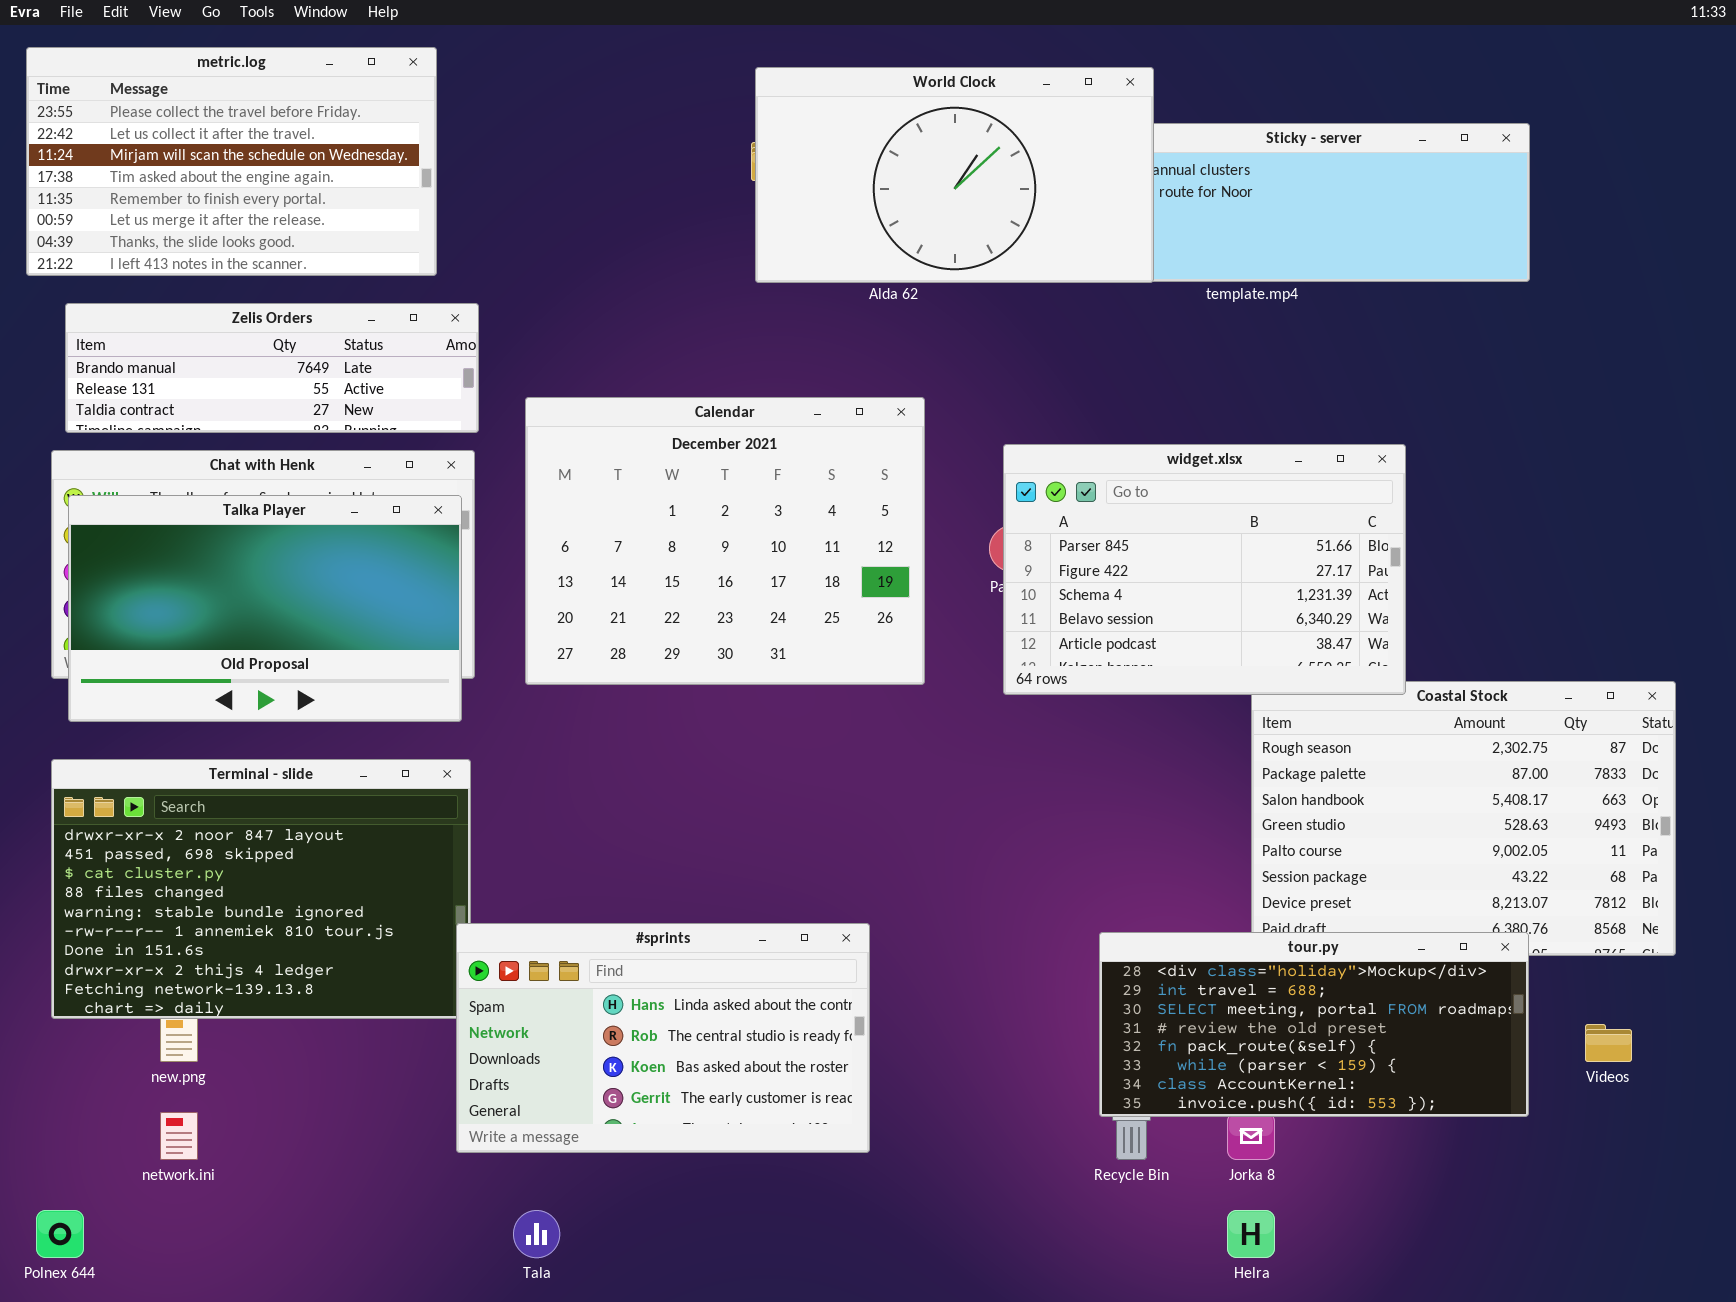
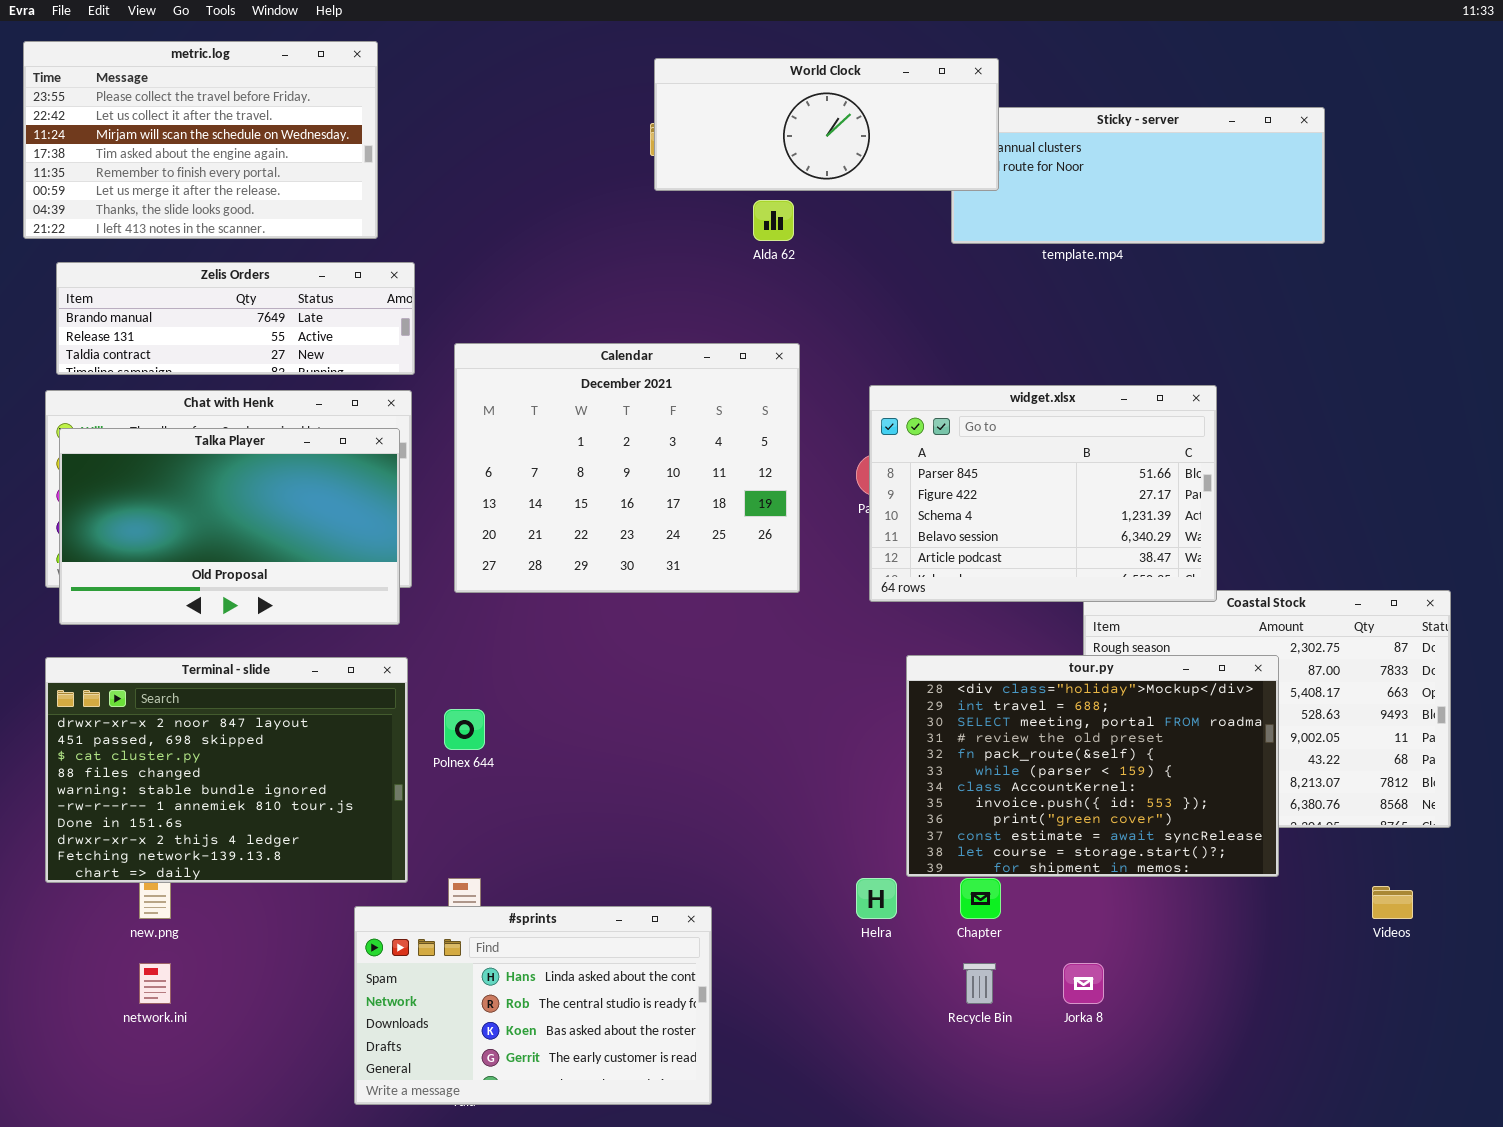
World Clock: [755,67,1154,283] -> [654,58,999,191], resized
#sprints: [456,923,870,1153] -> [354,906,712,1105], moved
tour.py: [1099,932,1529,1117] -> [906,655,1279,877], moved, resized
Polnex 644: [36,1210,84,1258] -> [444,709,485,750], moved
Helra: [1227,1210,1275,1258] -> [856,878,897,919], moved

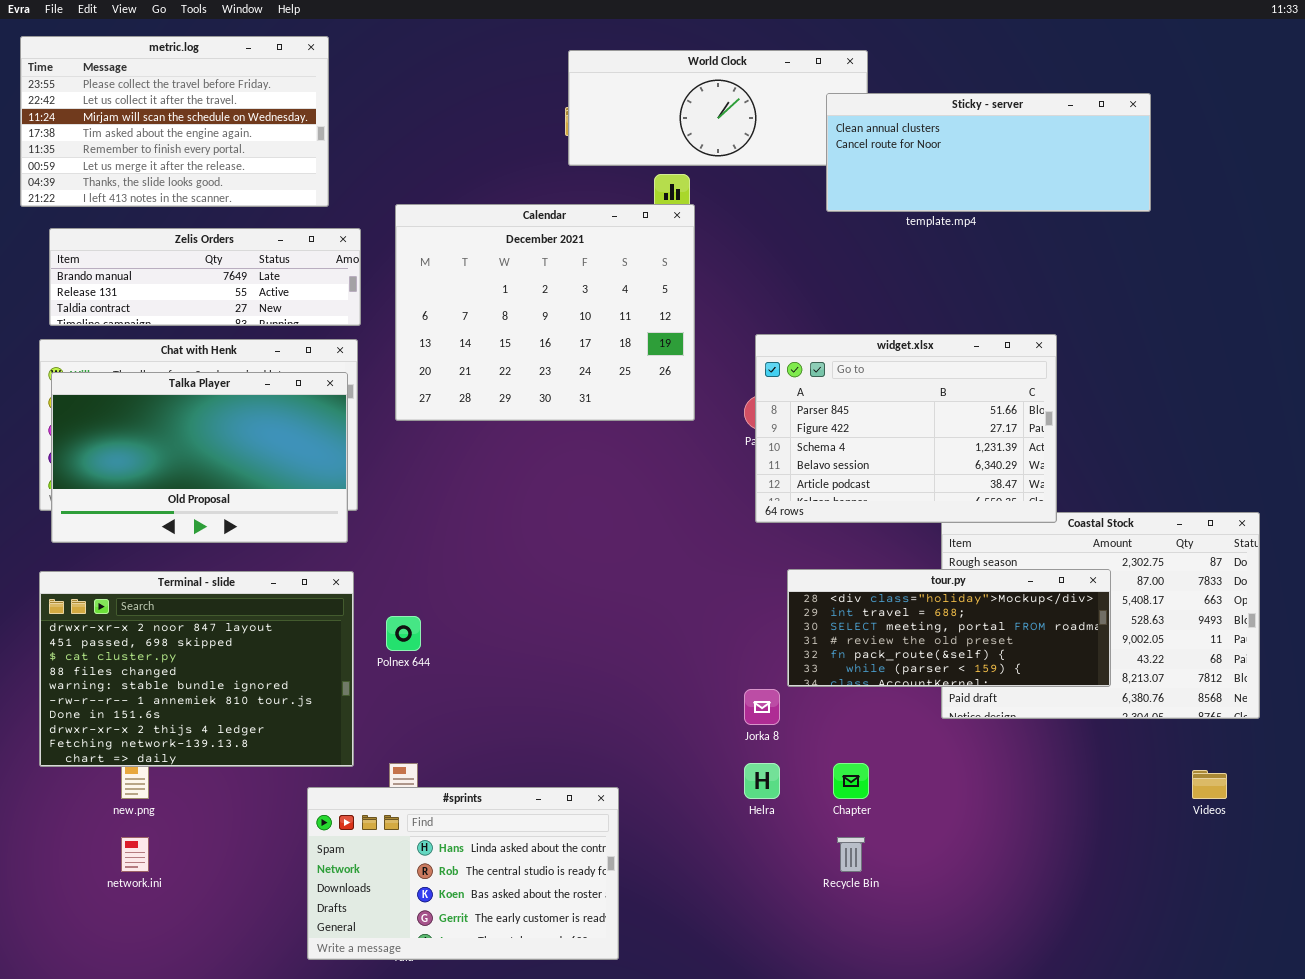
Sticky - server: [951,107,1325,244] -> [826,93,1151,212], raised
Calendar: [454,343,800,593] -> [395,204,695,421], moved
tour.py: [906,655,1279,877] -> [787,569,1111,687], resized
Jorka 8: [1063,963,1104,1004] -> [744,689,780,725], moved

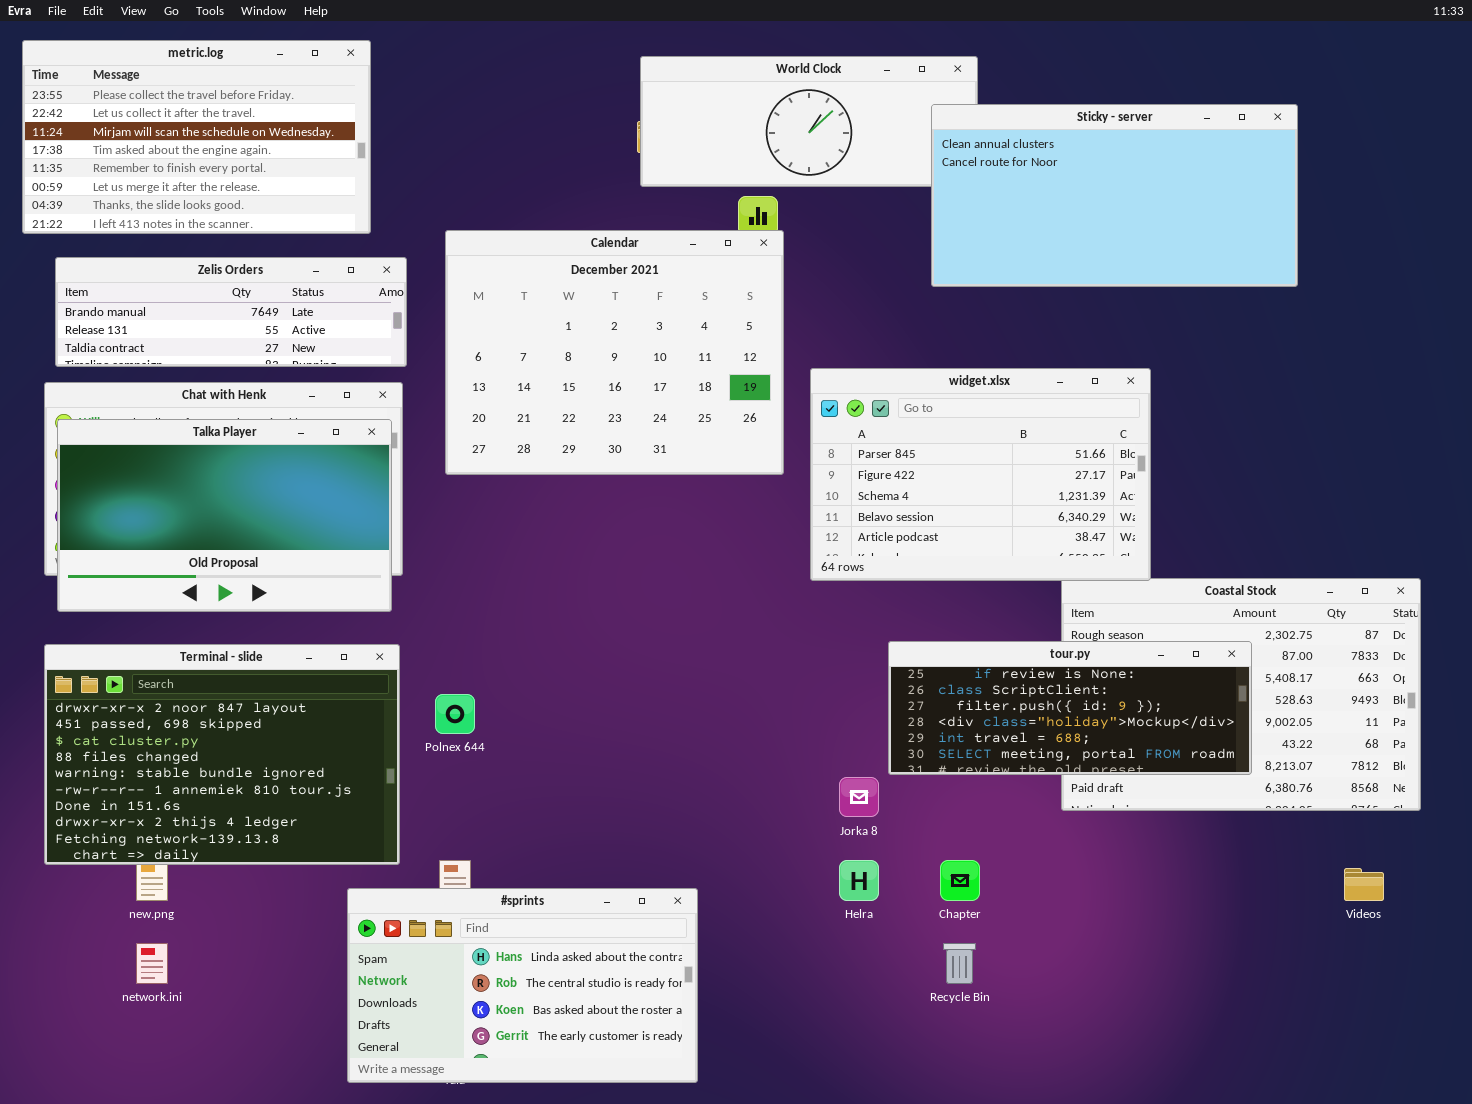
Sticky - server: [826,93,1151,212] -> [931,104,1298,287], resized
widget.xlsx: [755,334,1057,523] -> [810,368,1151,581], moved
tour.py: [787,569,1111,687] -> [888,641,1252,775], scrolled up 3 rows

